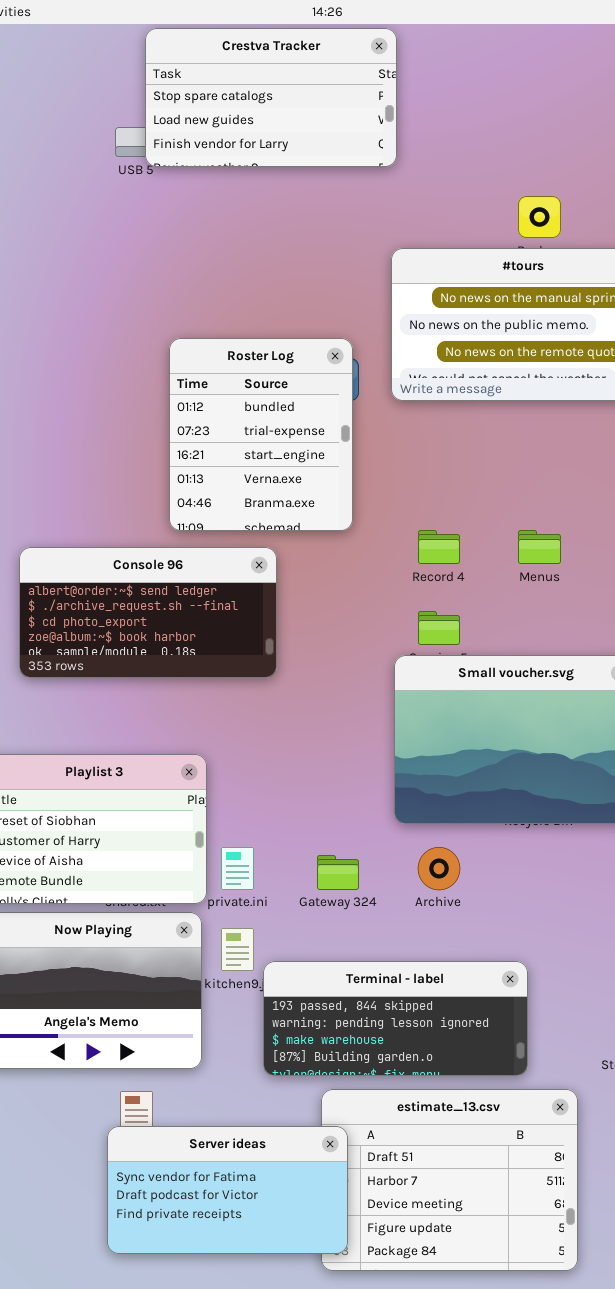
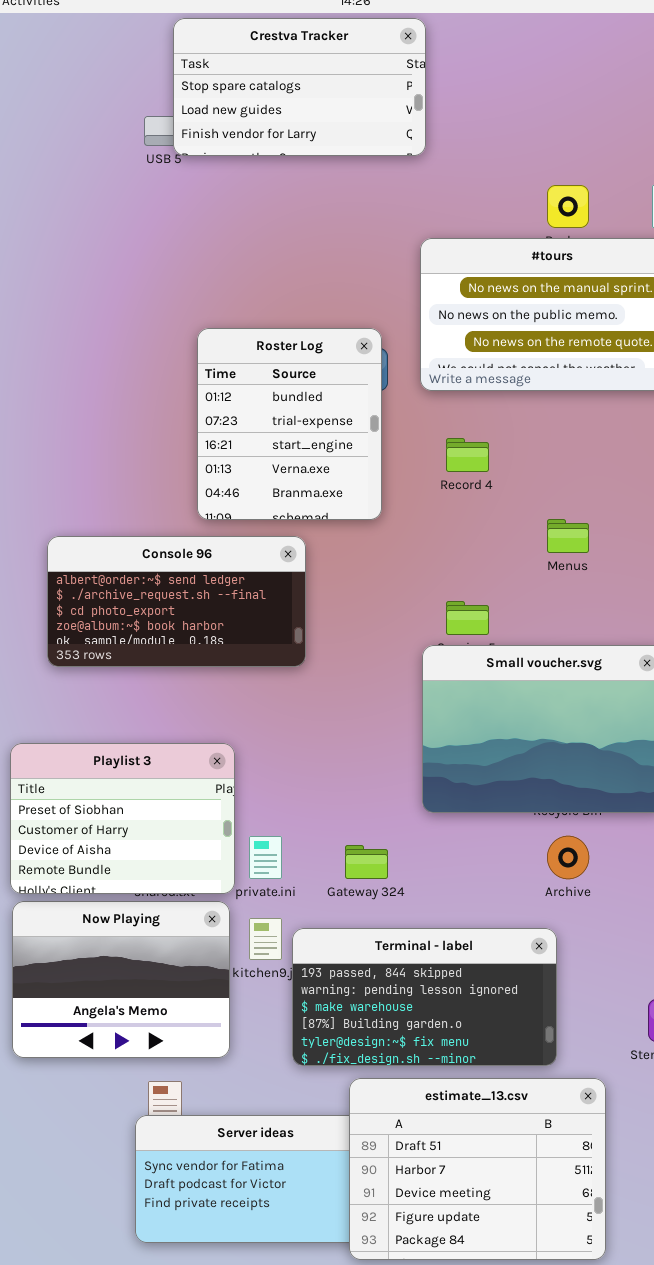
Record 4: [418,530,460,564] -> [446,438,489,472], moved
Archive: [418,847,460,890] -> [547,836,589,879], moved
Terminal - label: [263,961,528,1076] -> [292,928,557,1066], resized
estimate_13.csv: [321,1089,578,1271] -> [349,1078,606,1260], raised

